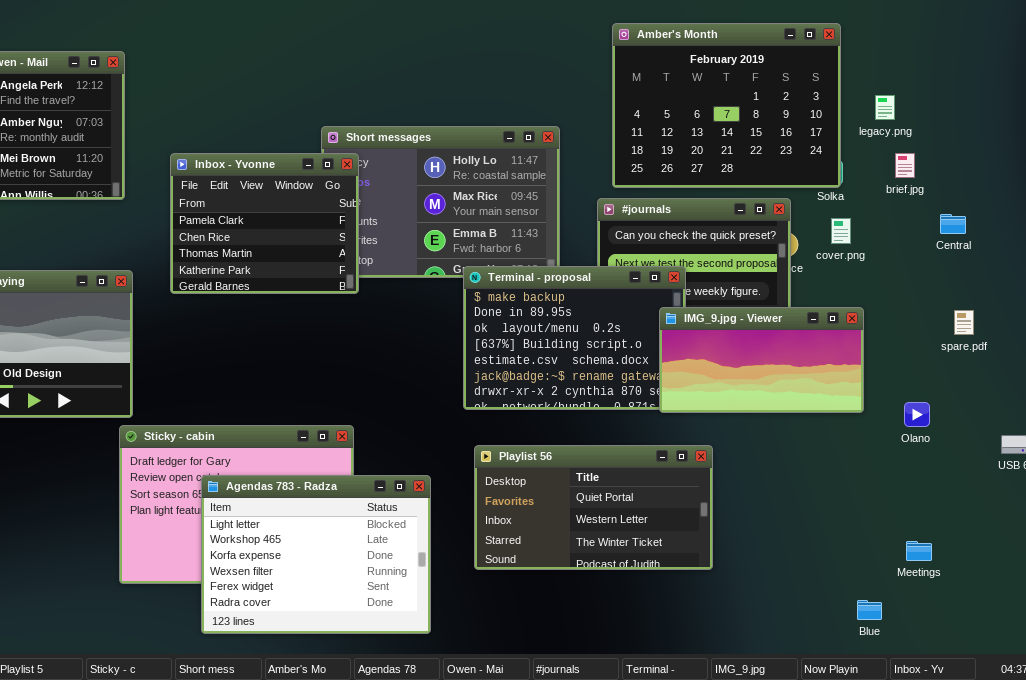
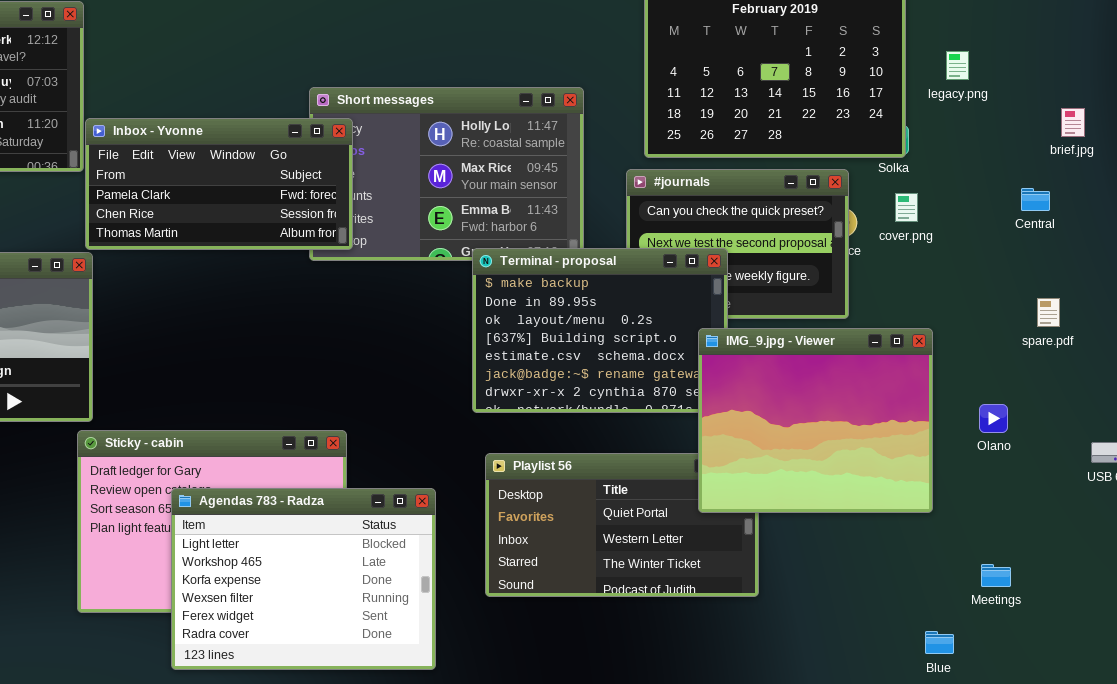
brief.jpg: [895,153,915,178] -> [1061,108,1085,137], moved
Inbox - Yvonne: [170,153,359,294] -> [85,118,353,250], resized
IMG_9.jpg - Viewer: [659,307,864,413] -> [698,328,933,513], moved, resized

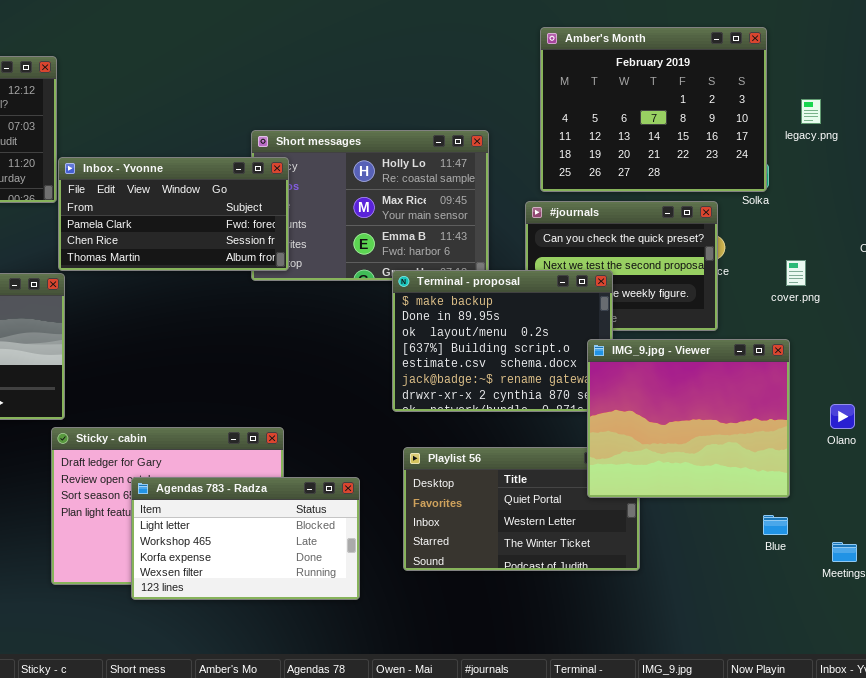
cover.png: [895,193,918,222] -> [786,260,806,286], moved
Agendas 783 - Radza: [171,488,436,670] -> [131,477,360,600], resized
Blue: [925,631,954,654] -> [763,515,788,535], moved

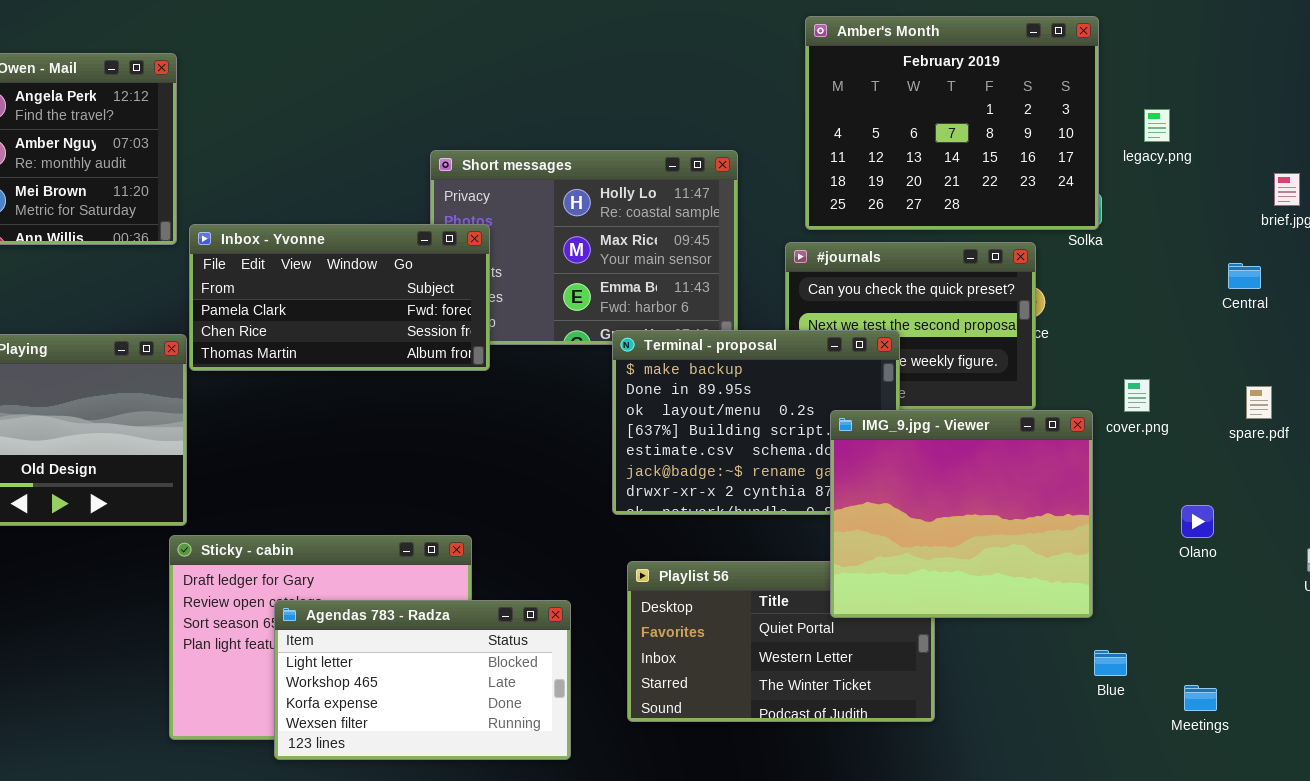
Inbox - Yvonne: [58,157,289,271] -> [189,224,490,371], moved
cover.png: [786,260,806,286] -> [1124,379,1150,412], moved
IMG_9.jpg - Viewer: [587,339,790,498] -> [830,410,1093,618], moved

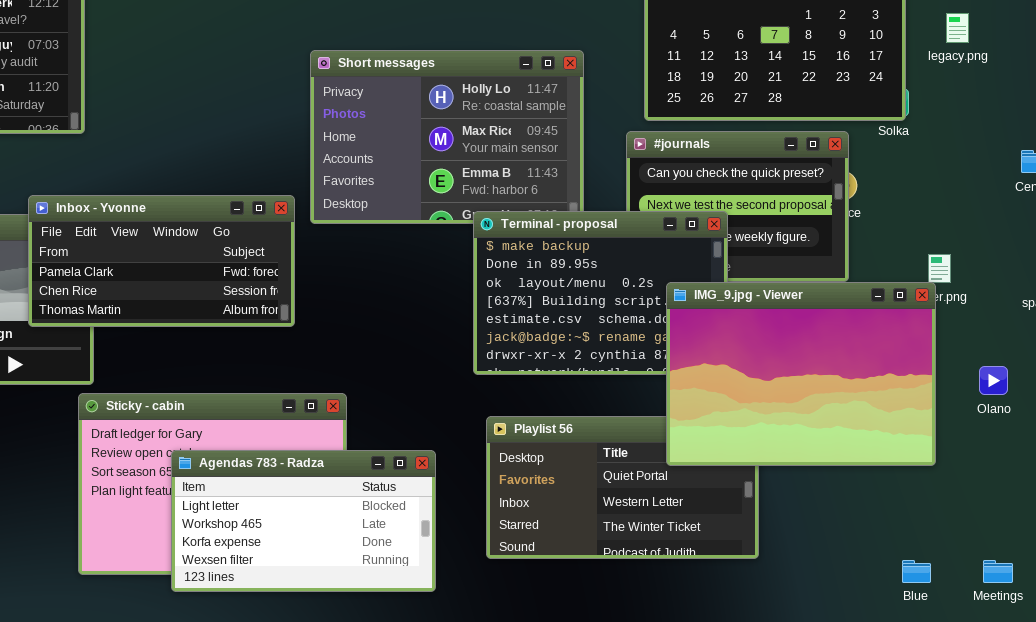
Inbox - Yvonne: [189,224,490,371] -> [28,195,295,327], moved
IMG_9.jpg - Viewer: [830,410,1093,618] -> [666,282,936,466], resized
Blue: [1094,650,1127,676] -> [902,560,931,583], moved
Meetings: [1184,685,1217,711] -> [983,560,1013,583], moved

